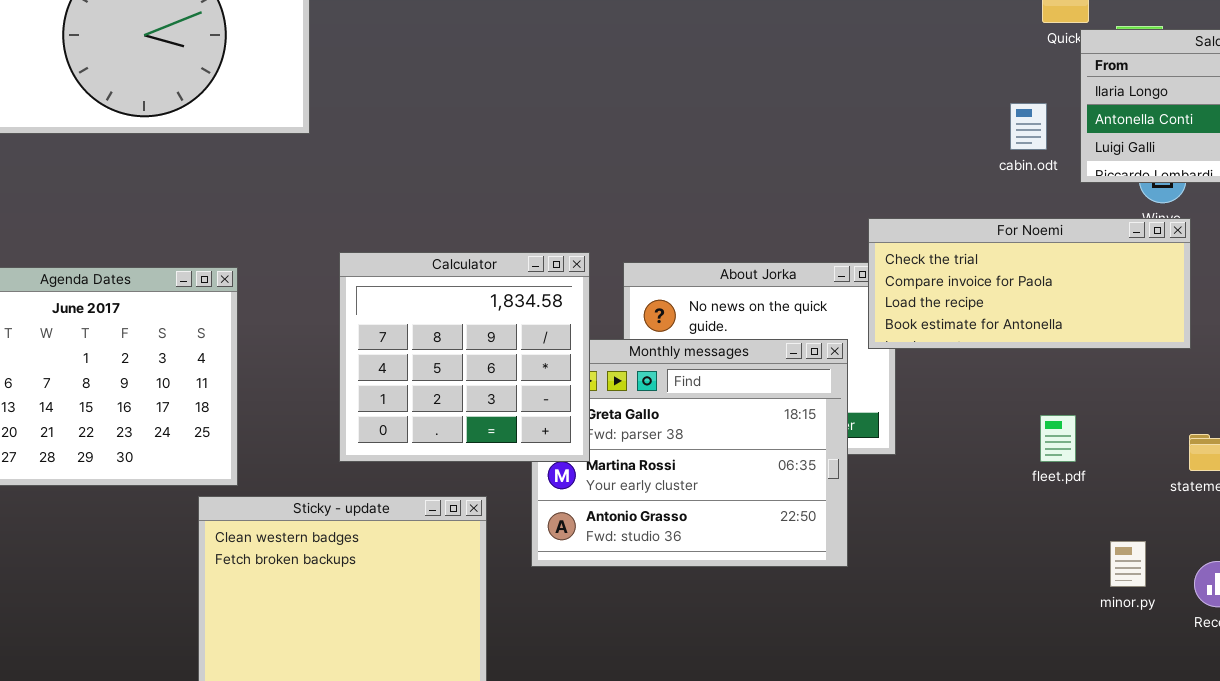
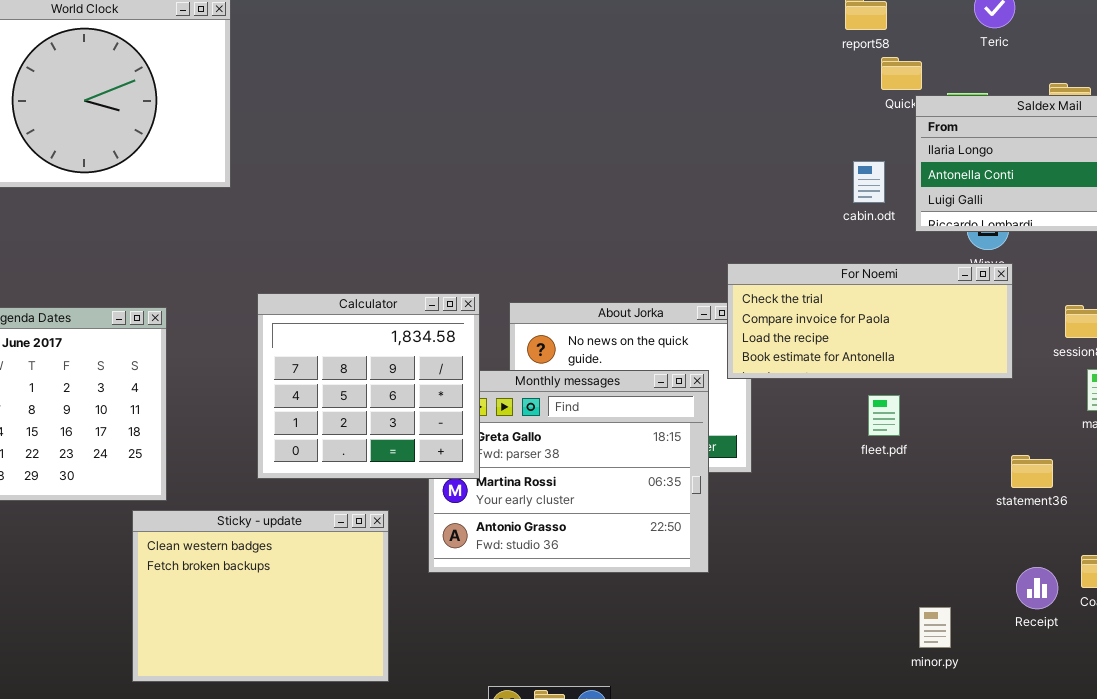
fleet.pdf: [1040,415,1076,462] -> [868,395,900,436], moved
minor.py: [1110,541,1146,587] -> [919,607,951,648], moved

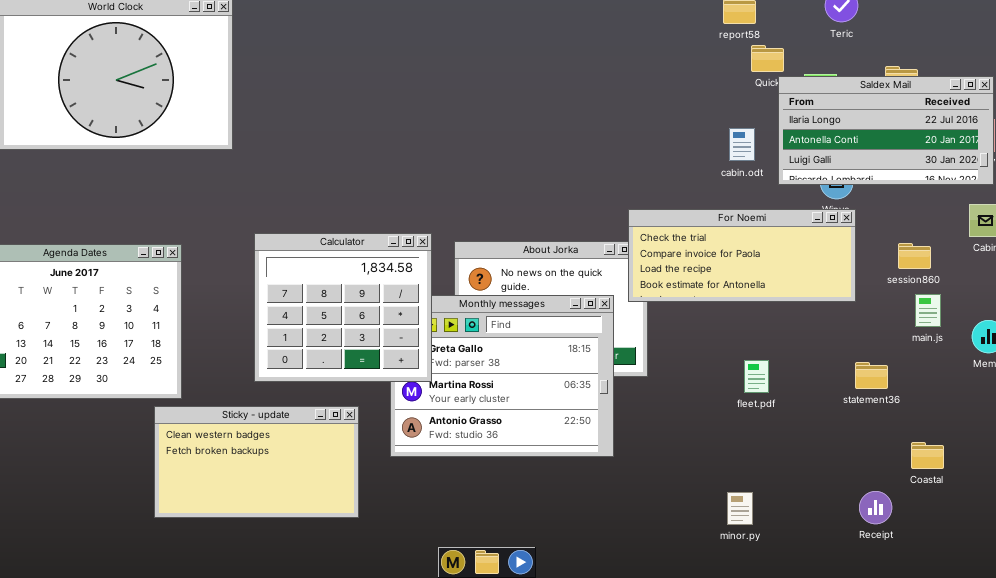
fleet.pdf: [868,395,900,436] -> [744,360,769,393], moved
Sticky - update: [132,510,389,682] -> [154,406,359,518], resized
Receipt: [1016,567,1058,609] -> [859,491,892,524], moved
minor.py: [919,607,951,648] -> [727,492,753,525], moved

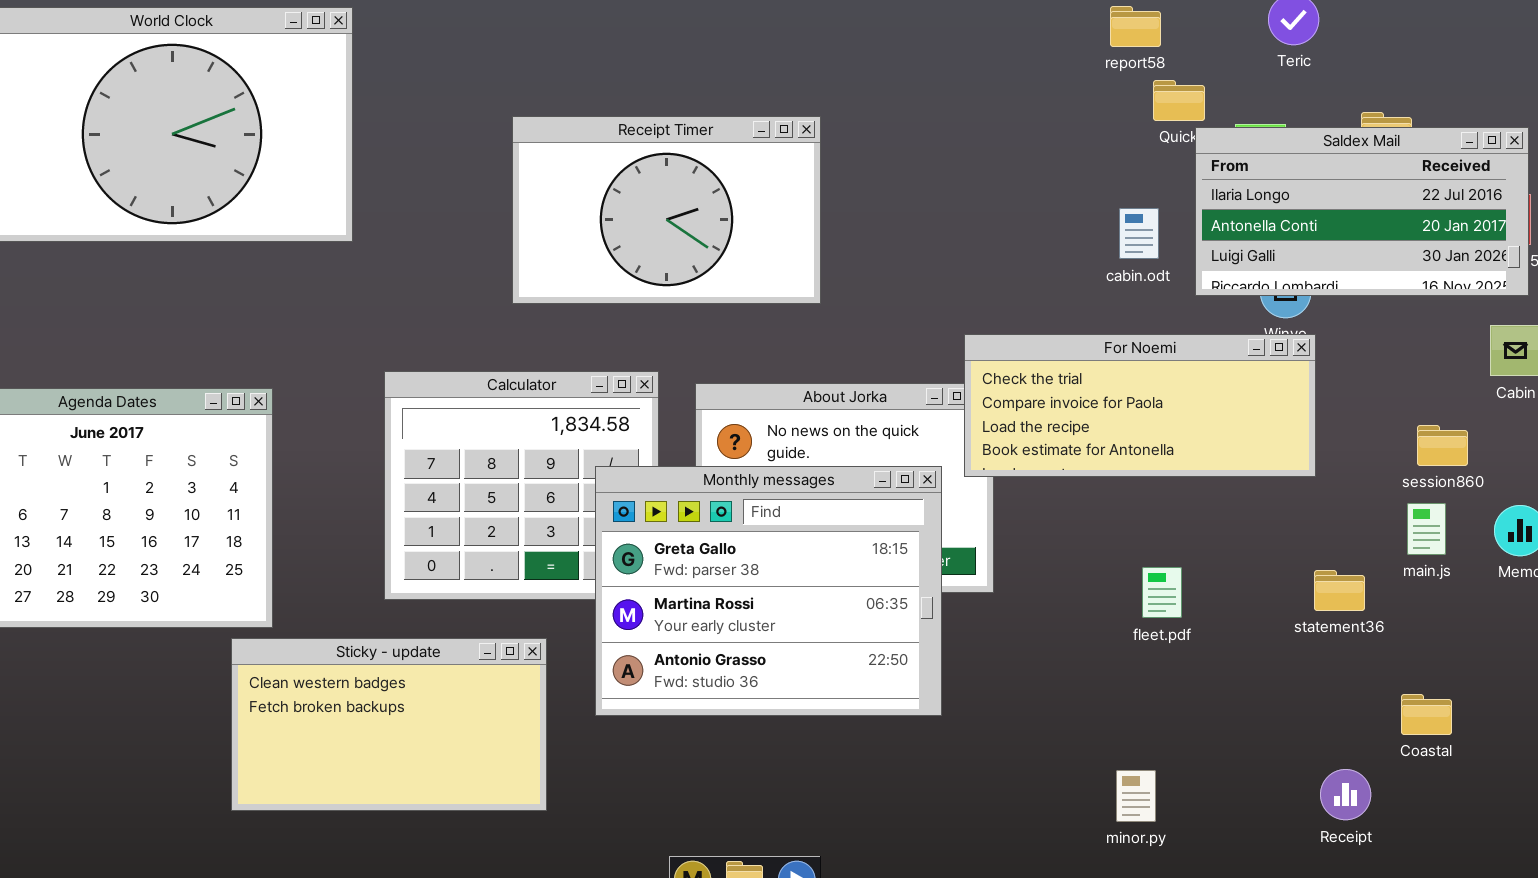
Receipt Timer: none -> [512,116,821,304], opened
session860: [898,243,931,269] -> [1417,425,1468,466], moved
main.js: [915,294,941,327] -> [1407,503,1446,555], moved
Monthly messages: [390,295,614,457] -> [595,466,942,716], raised

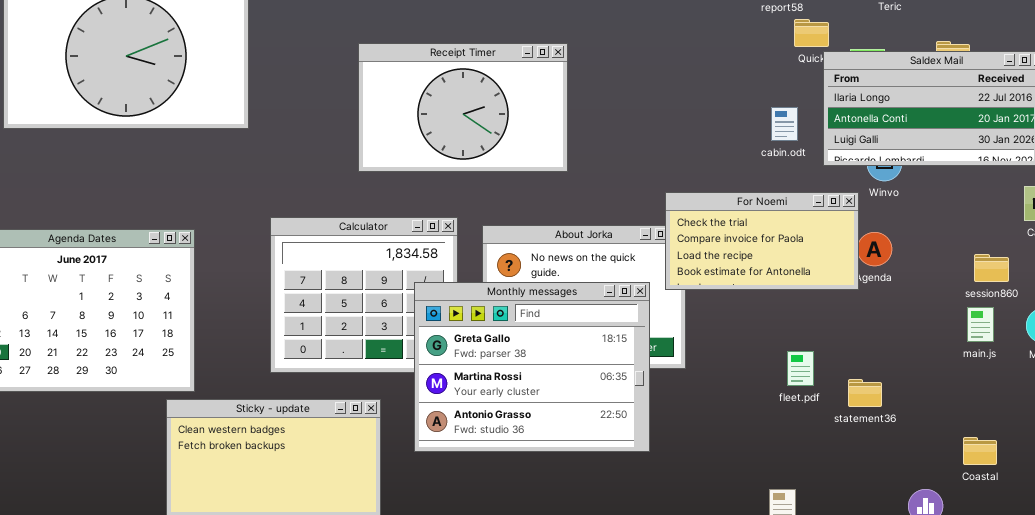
For Noemi: [964,334,1316,477] -> [665,192,859,290], resized
statement36: [1314,570,1365,611] -> [848,379,882,407], moved

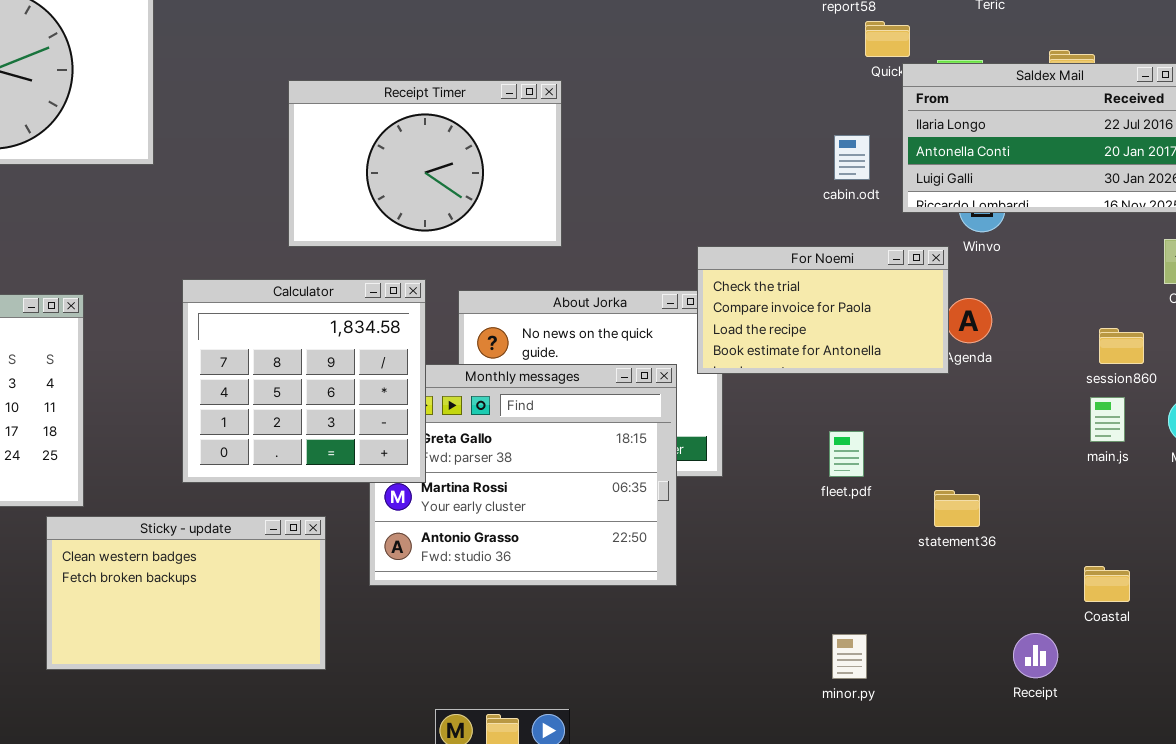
Receipt Timer: [358,43,568,172] -> [288,80,562,247], moved
Calculator: [270,217,458,373] -> [182,279,426,483], raised
fleet.pdf: [787,351,814,386] -> [829,431,864,477], moved

